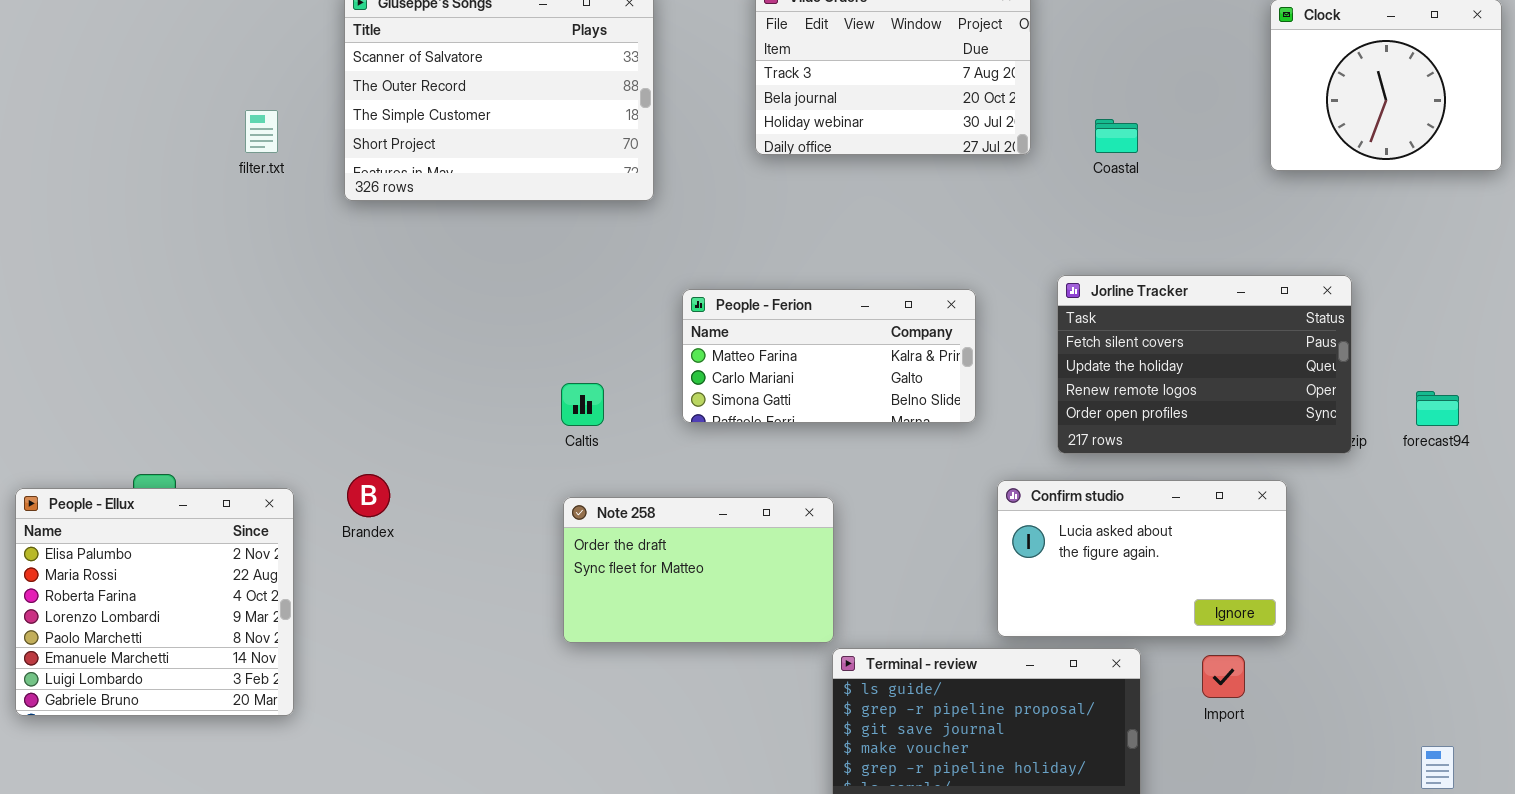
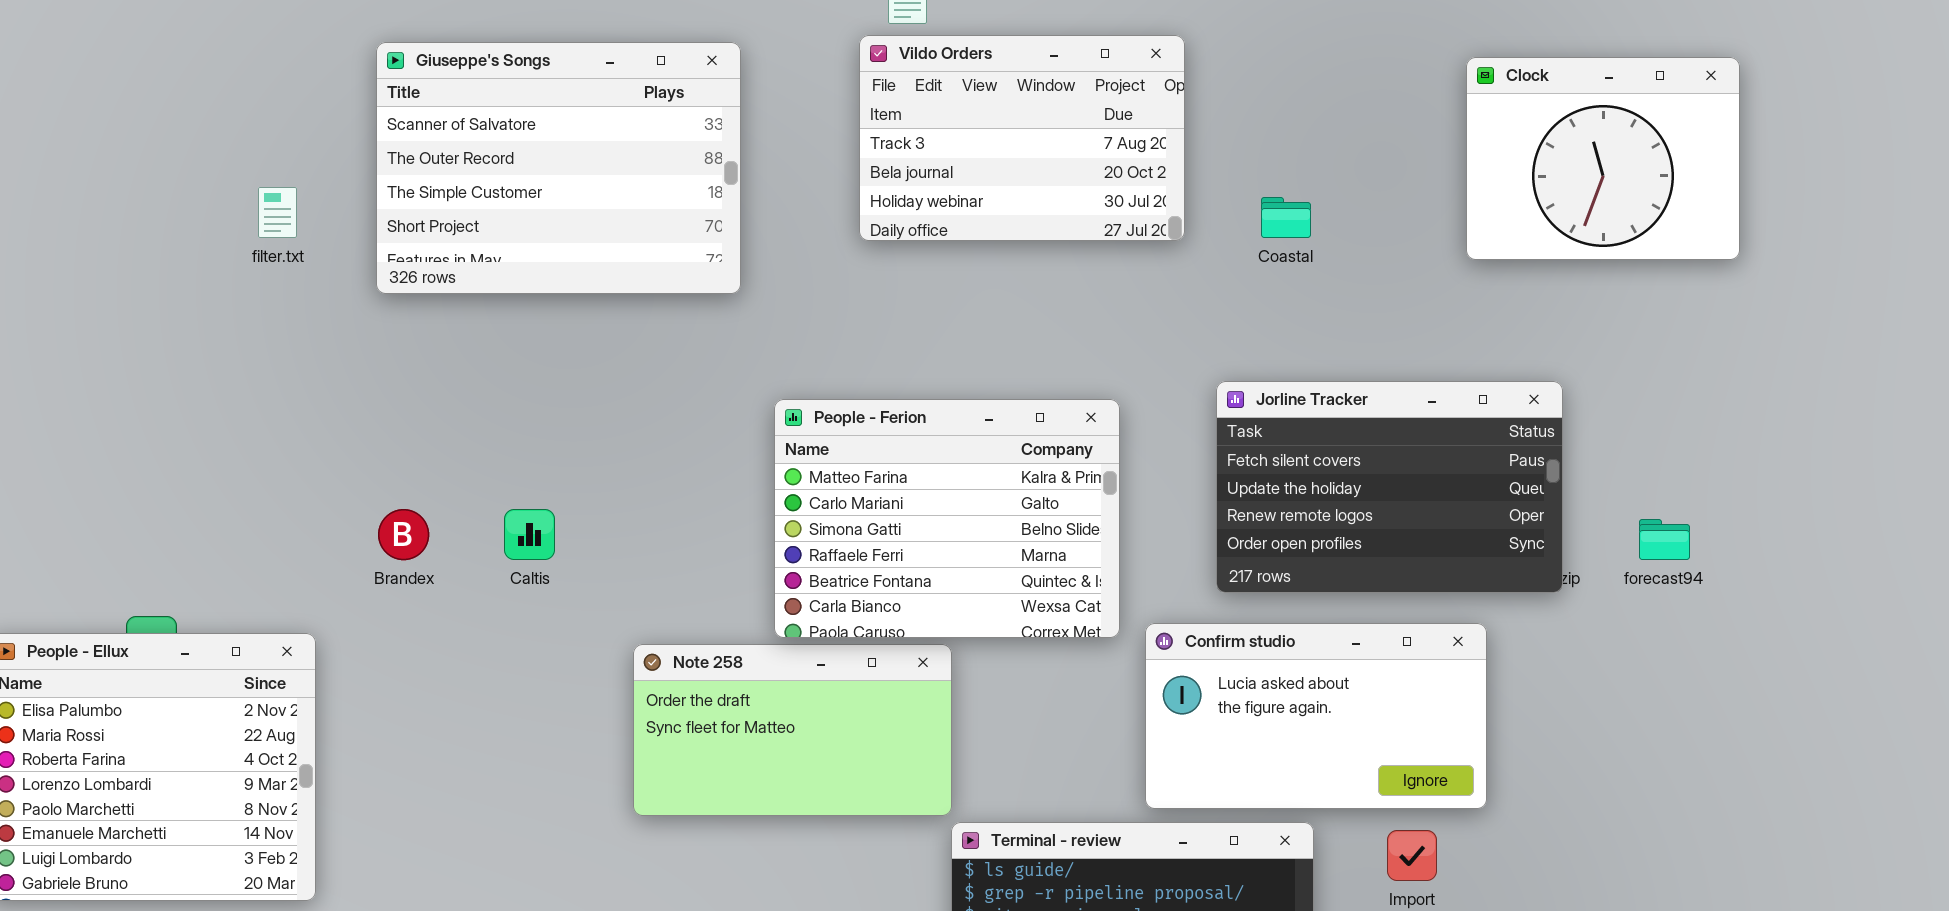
People - Ferion: [682,289,976,423] -> [774,399,1120,638], resized
Caltis: [561,383,604,426] -> [504,509,555,560], moved
Brandex: [347,474,390,517] -> [378,509,429,560], moved

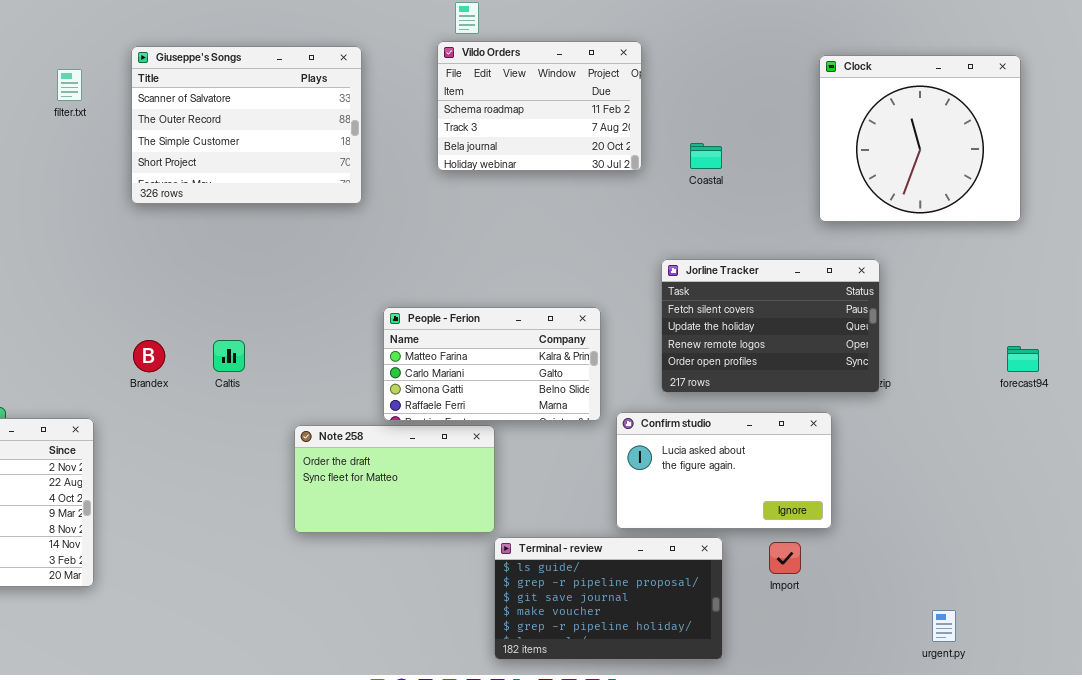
Vildo Orders: [859,35,1185,241] -> [437,41,642,171], scrolled up 1 row
Clock: [1466,57,1740,260] -> [819,55,1021,222], resized
filter.txt: [258,187,297,238] -> [57,69,82,101], moved
People - Ferion: [774,399,1120,638] -> [383,307,601,421], resized
forecast94: [1639,519,1690,560] -> [1007,346,1039,372], moved

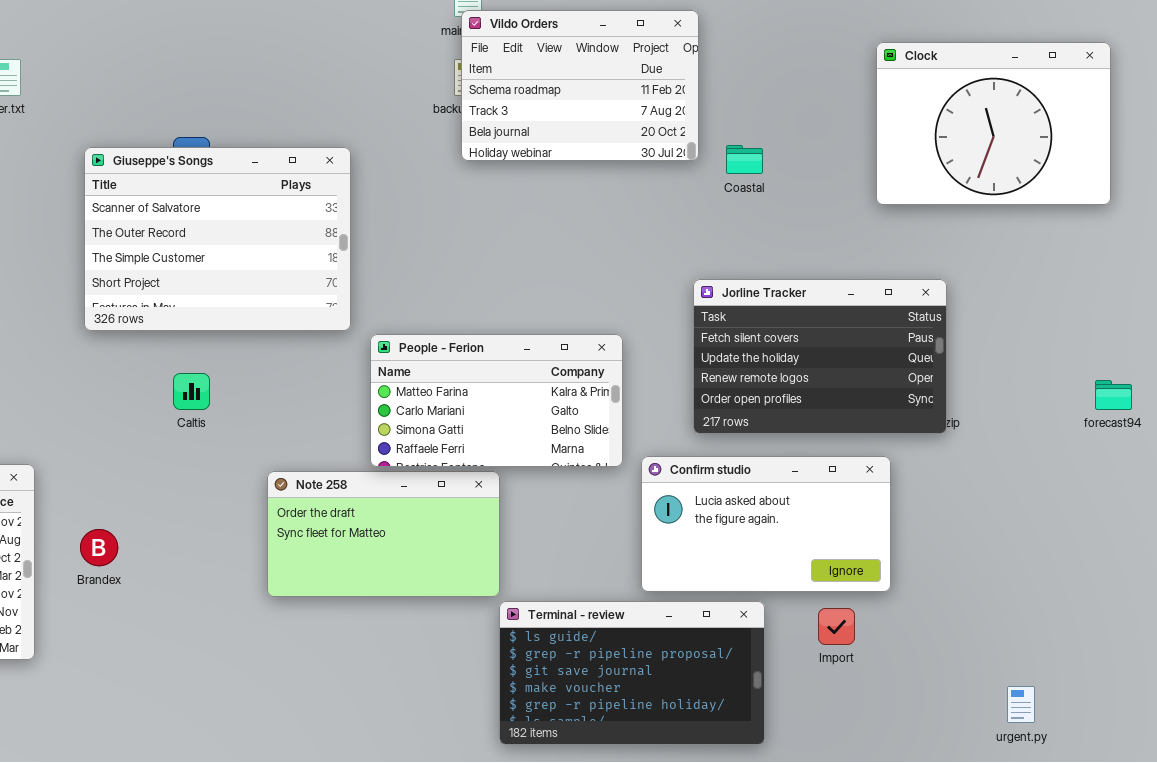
Vildo Orders: [437,41,642,171] -> [461,10,699,161], moved
Giuseppe's Songs: [131,46,362,204] -> [84,147,351,331], moved
Clock: [819,55,1021,222] -> [876,42,1111,205], resized
Brandex: [133,340,165,372] -> [80,529,118,566], moved

